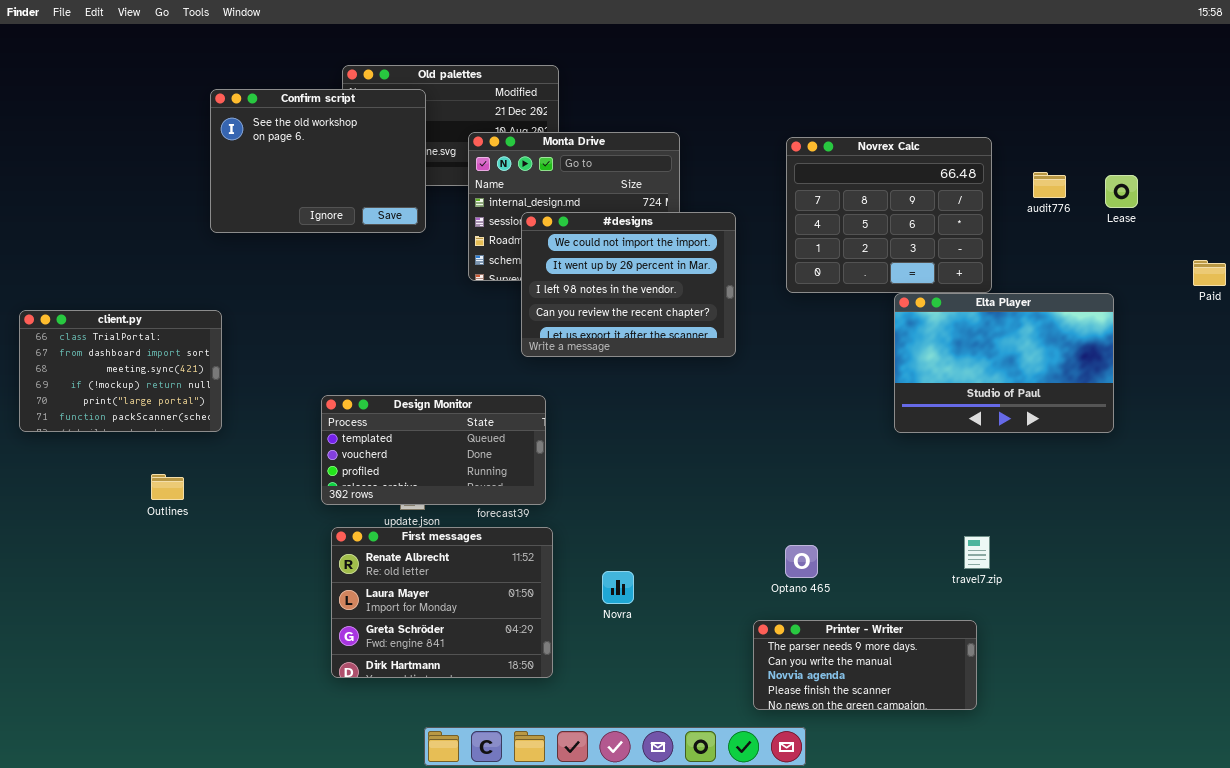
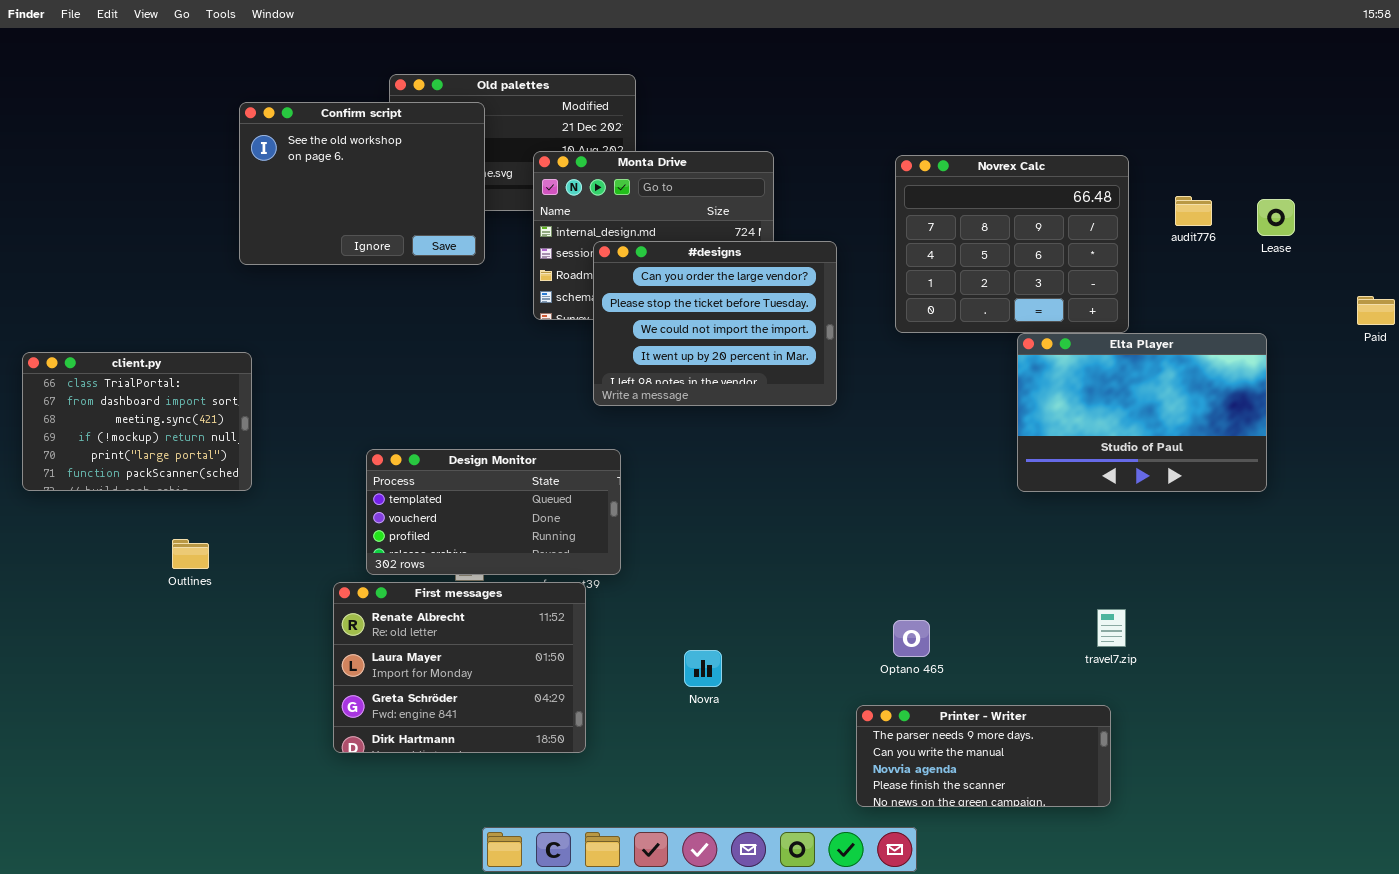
#designs: [521,212,736,357] -> [593,241,837,406], scrolled up 2 rows
First messages: [331,527,553,678] -> [333,582,586,753], moved

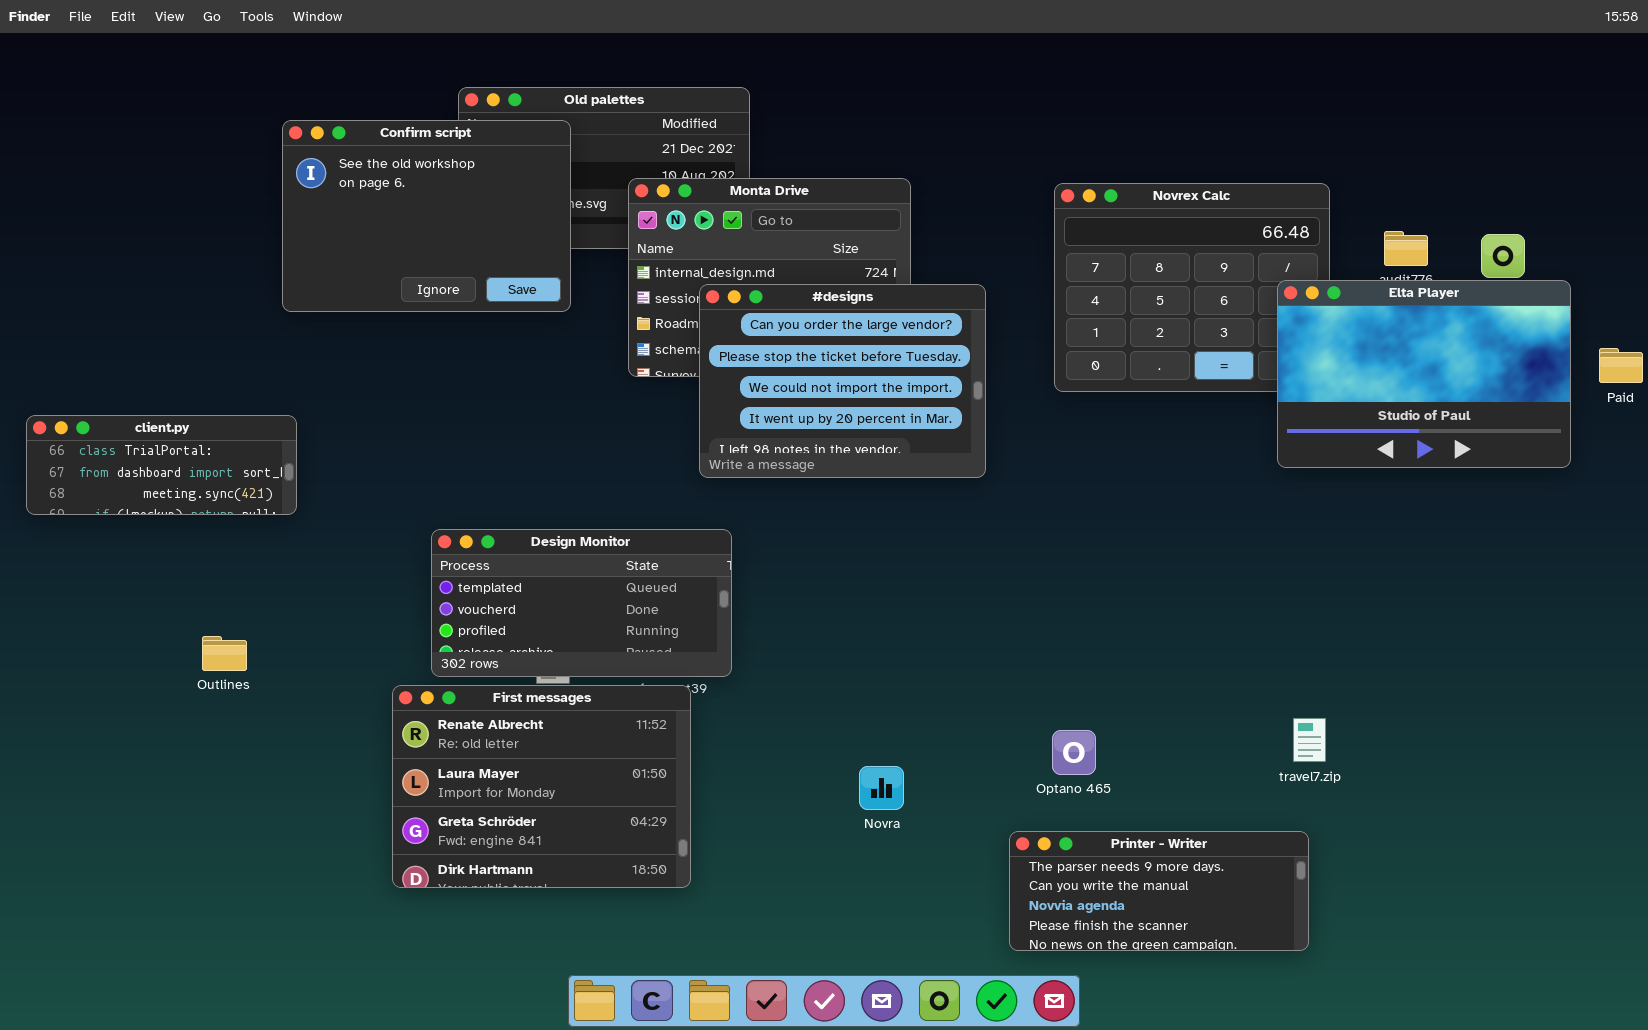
Elta Player: [1017,333,1267,492] -> [1277,280,1571,468], moved
client.py: [22,352,252,491] -> [26,415,297,515], resized
Novra: [684,650,722,687] -> [859,766,904,810], moved

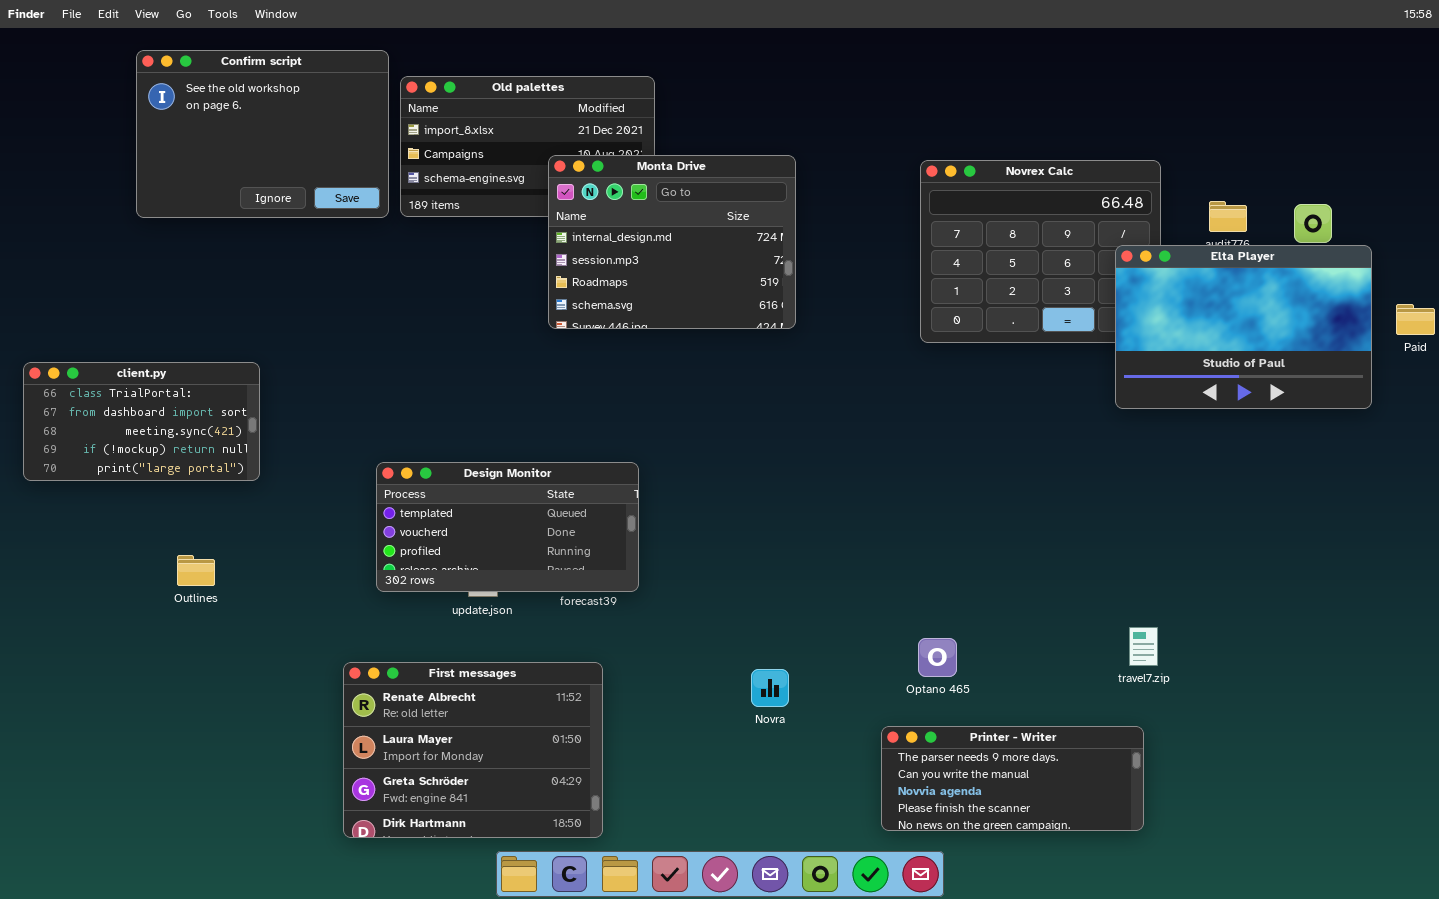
Confirm script: [282,120,571,312] -> [136,50,389,218], moved
#designs: [699,284,986,478] -> none, closed
client.py: [26,415,297,515] -> [23,362,260,481], resized
First messages: [392,685,691,888] -> [343,662,603,838], moved

